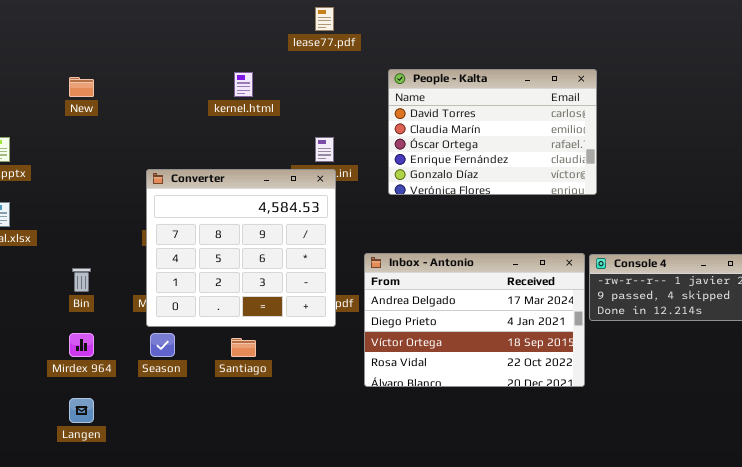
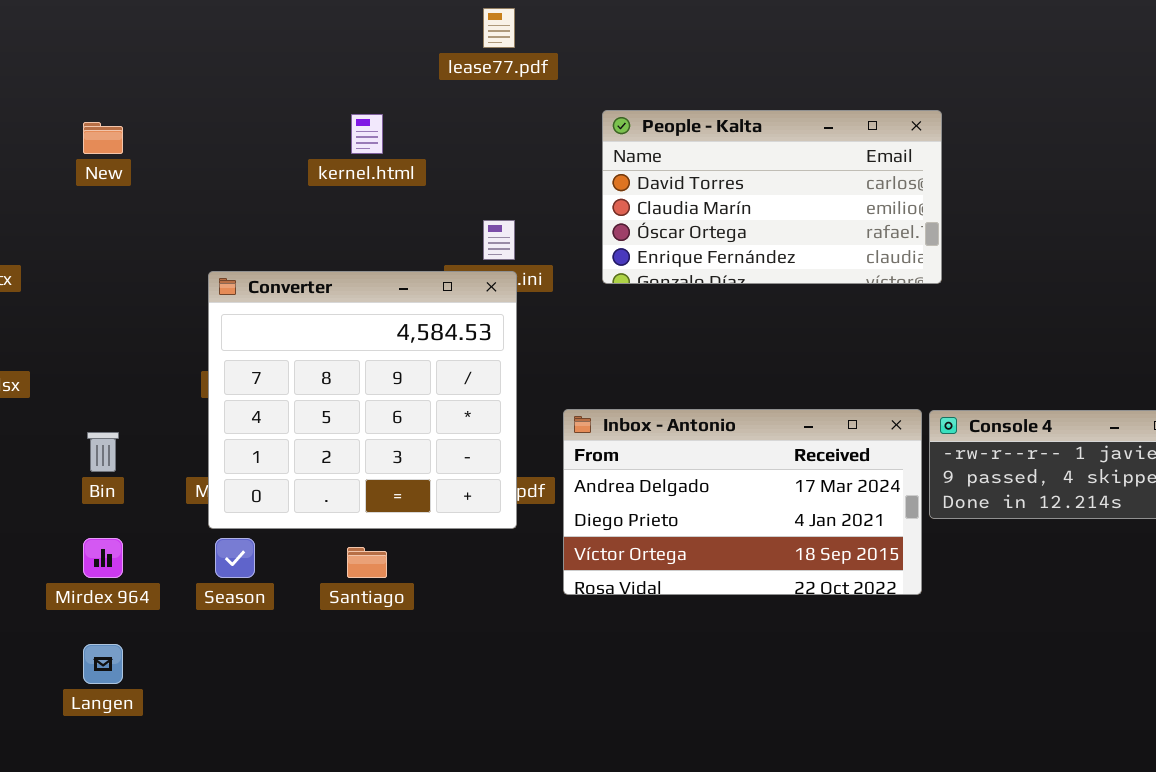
People - Kalta: [388,69,597,195] -> [602,110,942,284], resized
Inbox - Antonio: [364,253,585,387] -> [563,409,922,595], resized

